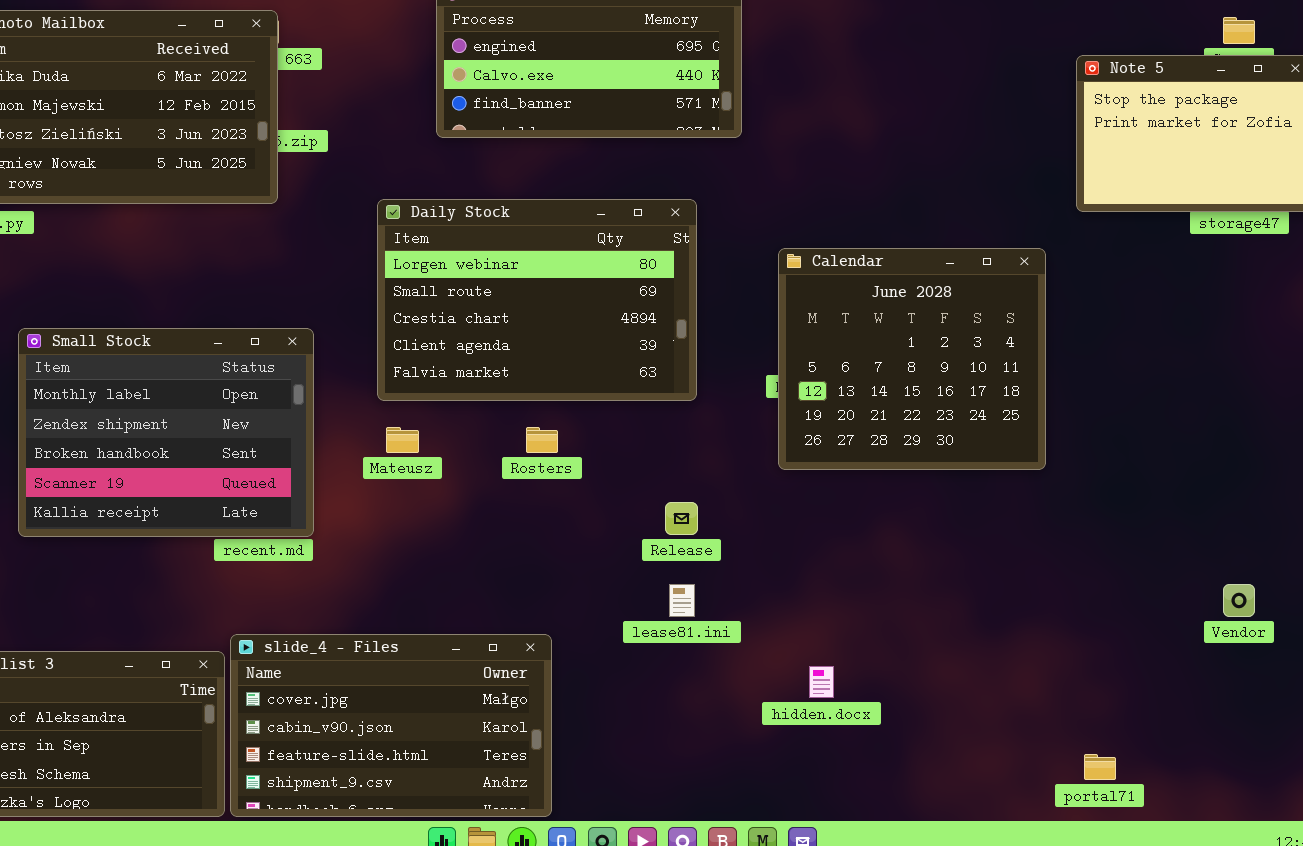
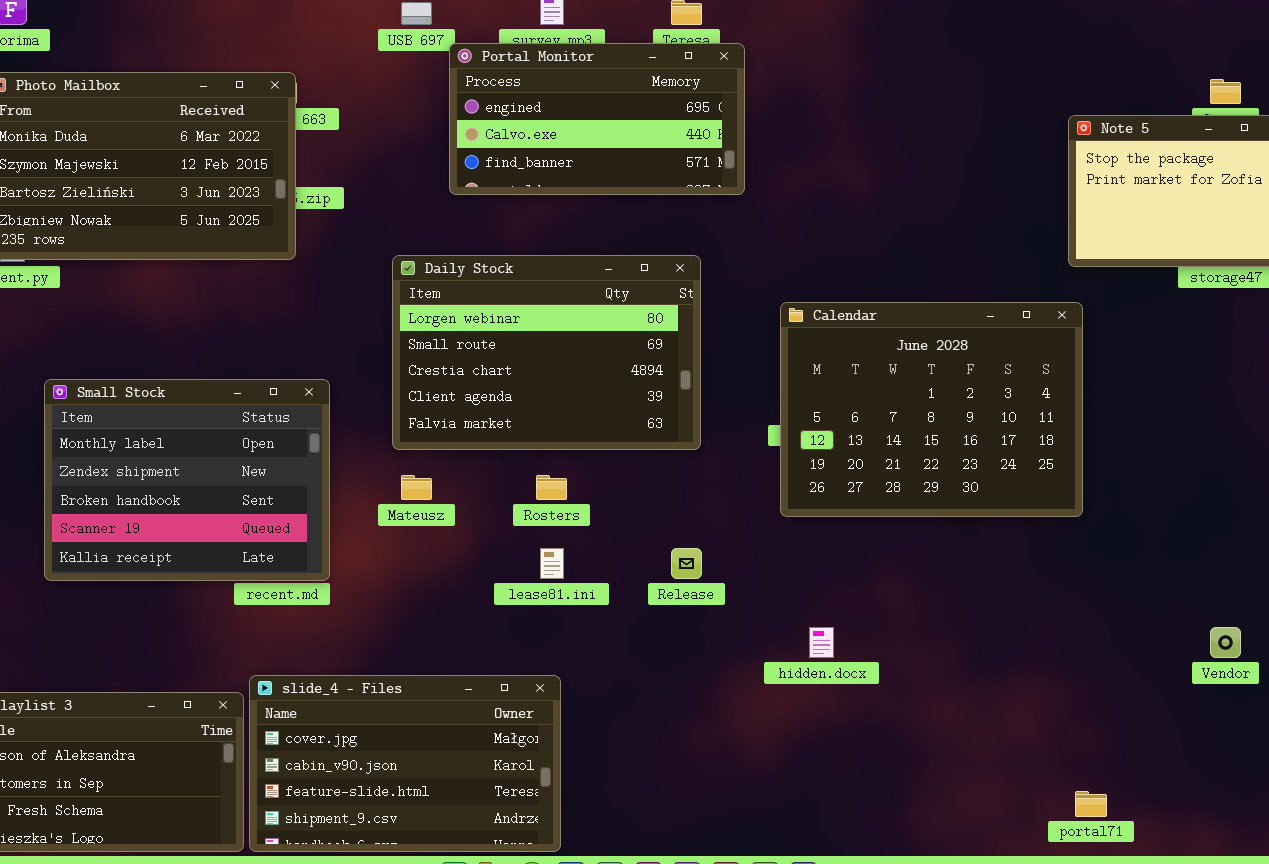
Calendar: [778,248,1046,470] -> [780,302,1083,517], resized
lease81.ini: [669,584,695,617] -> [540,548,564,579], moved
hidden.docx: [809,666,834,698] -> [809,627,834,658], moved

